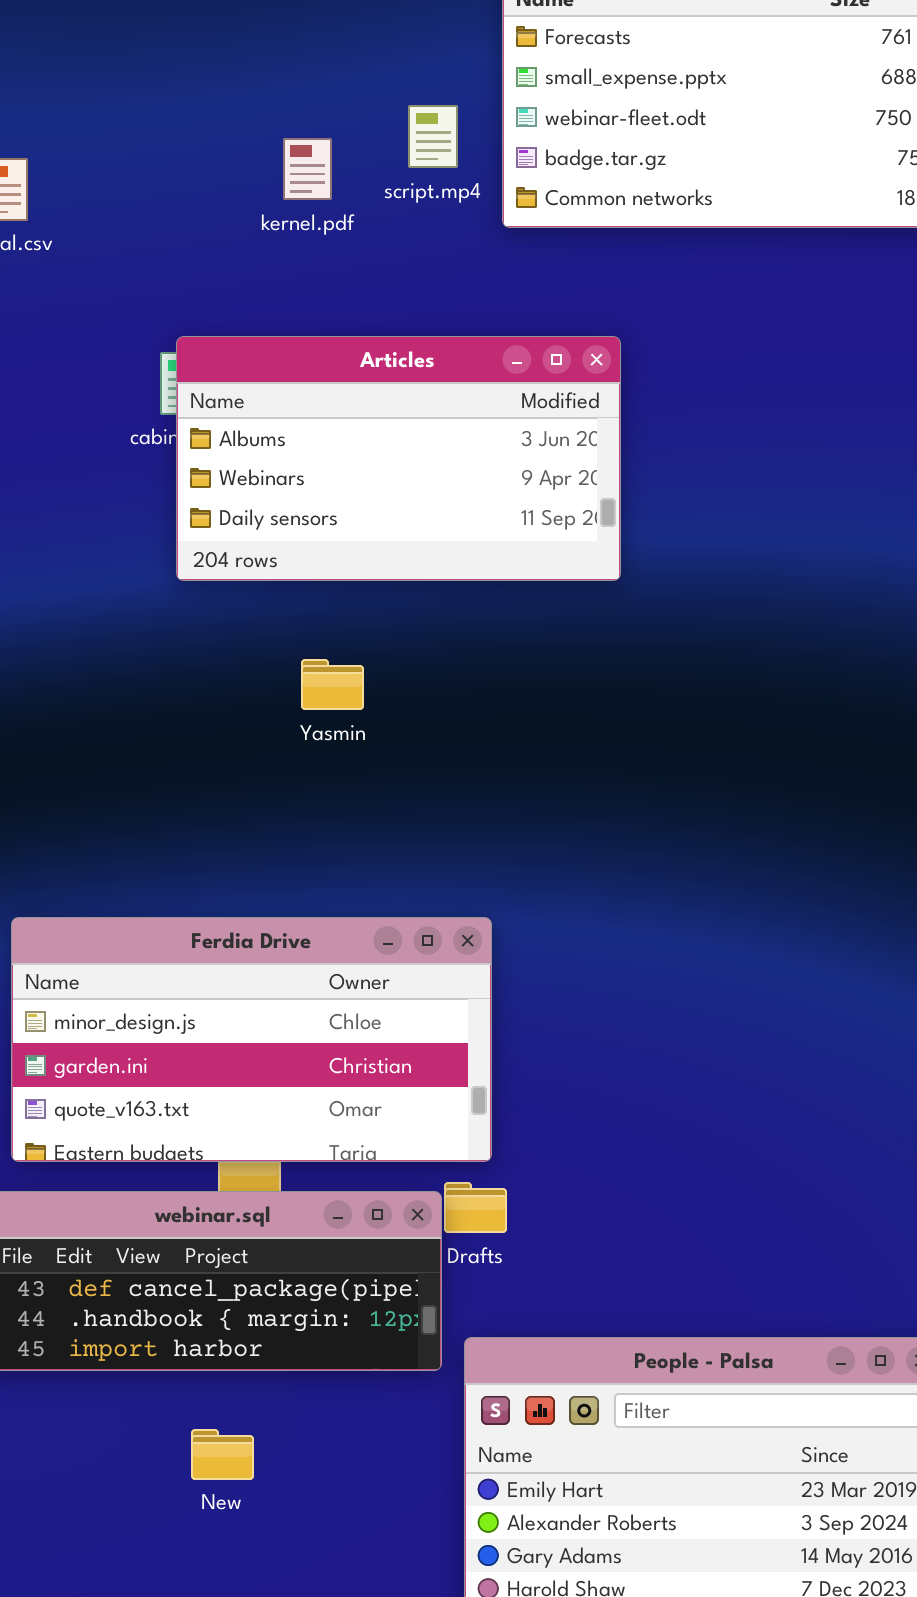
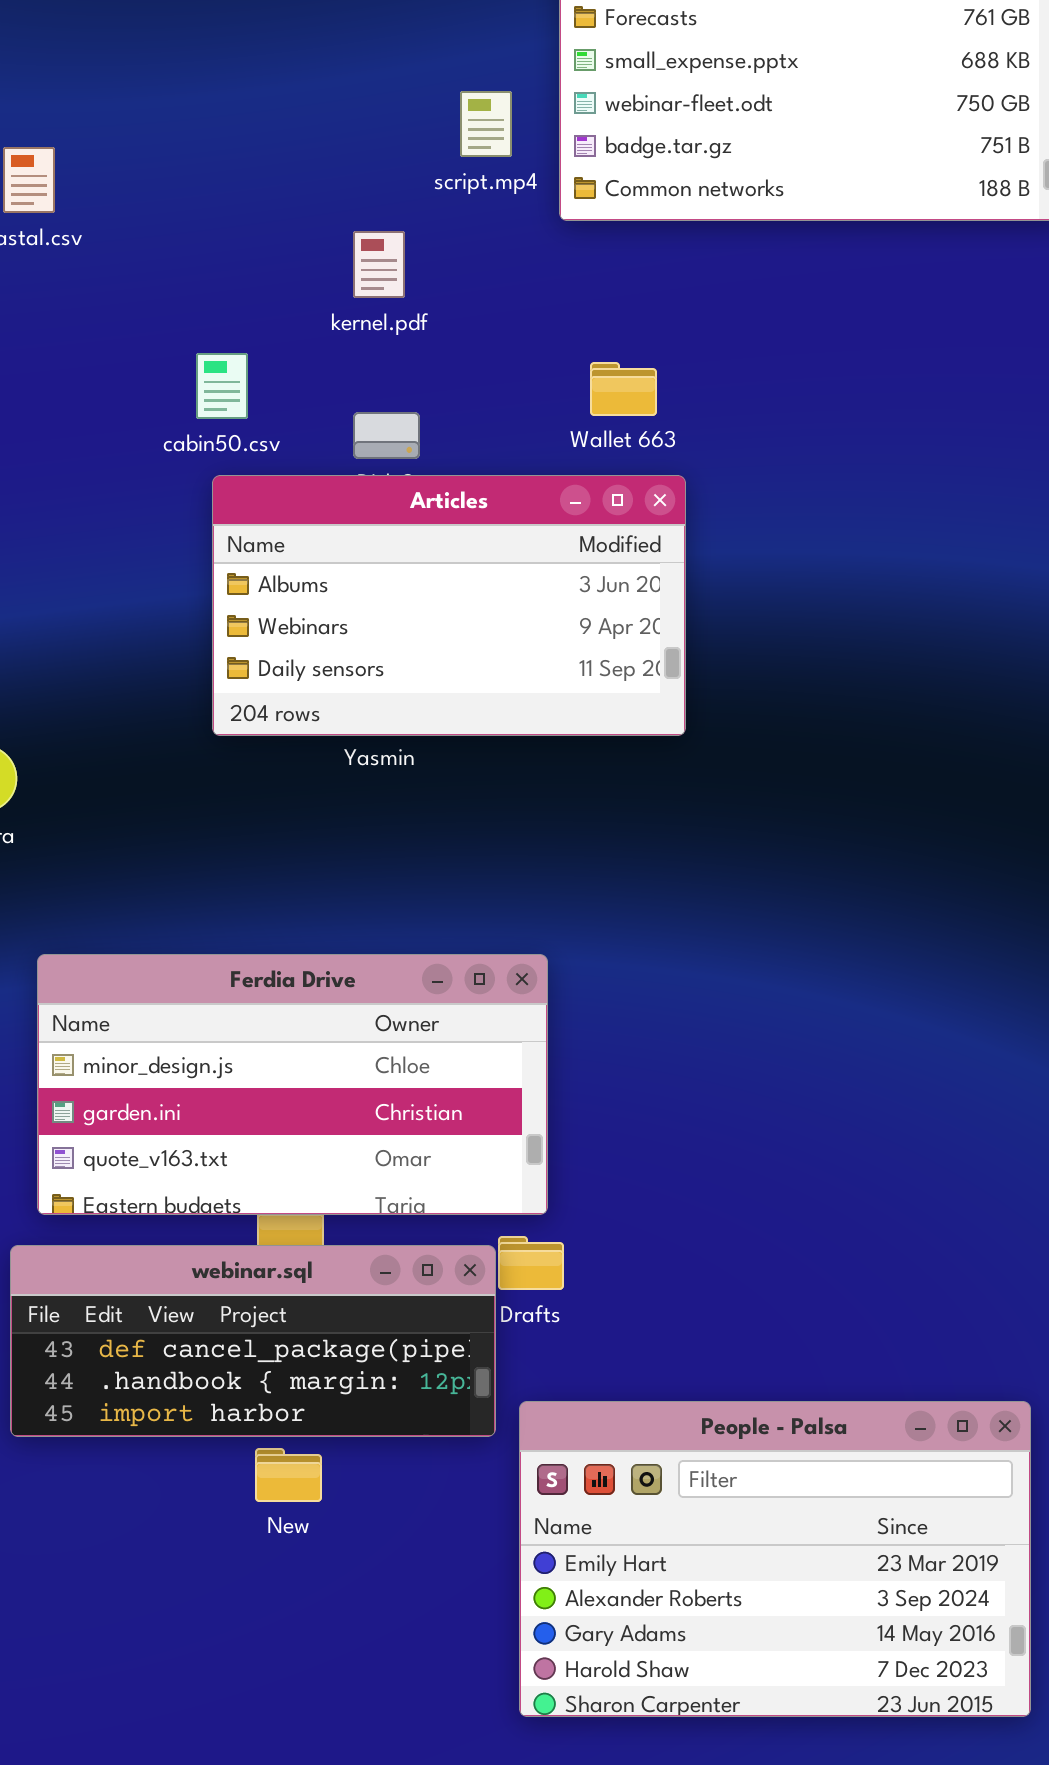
kernel.pdf: [283,138,332,200] -> [353,231,405,298], moved
Articles: [176,336,621,581] -> [212,475,686,736], moved
New: [191,1429,254,1480] -> [255,1448,322,1502], moved

